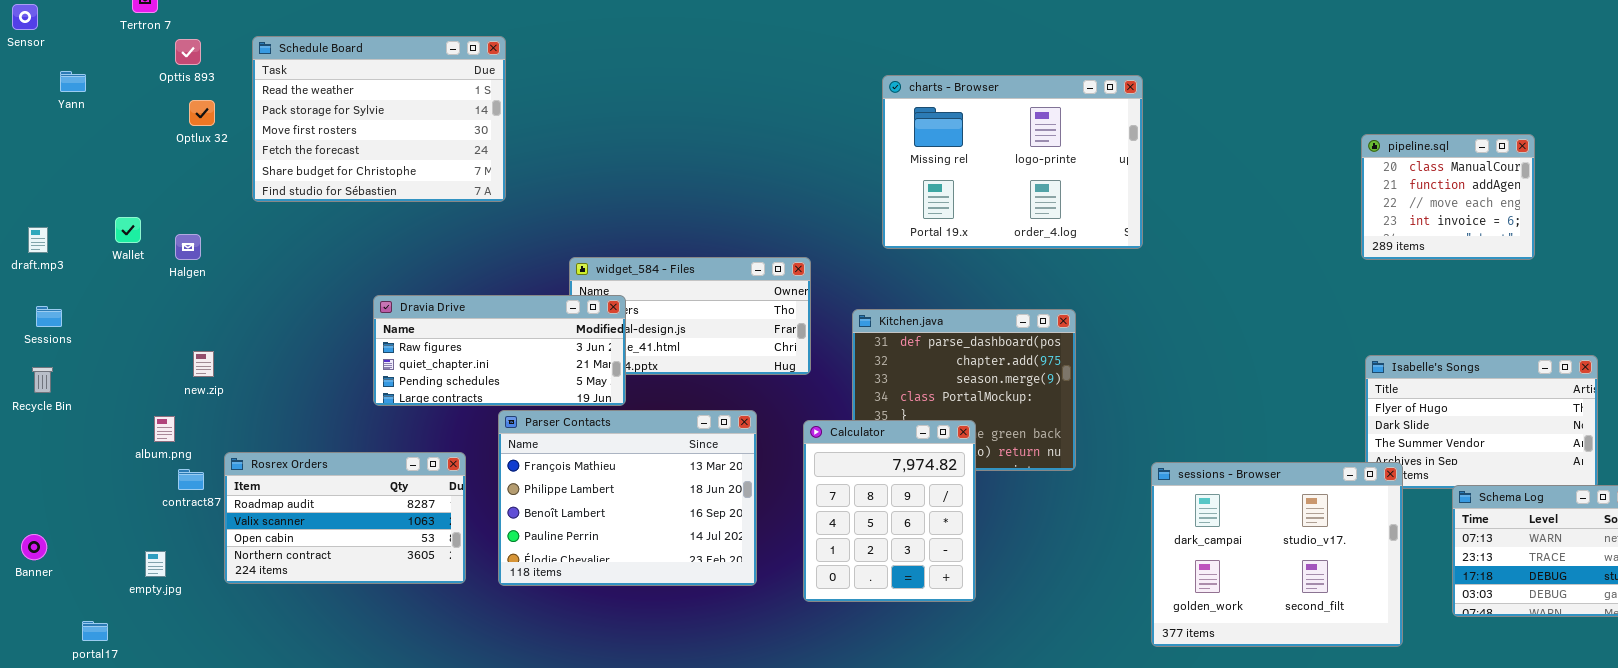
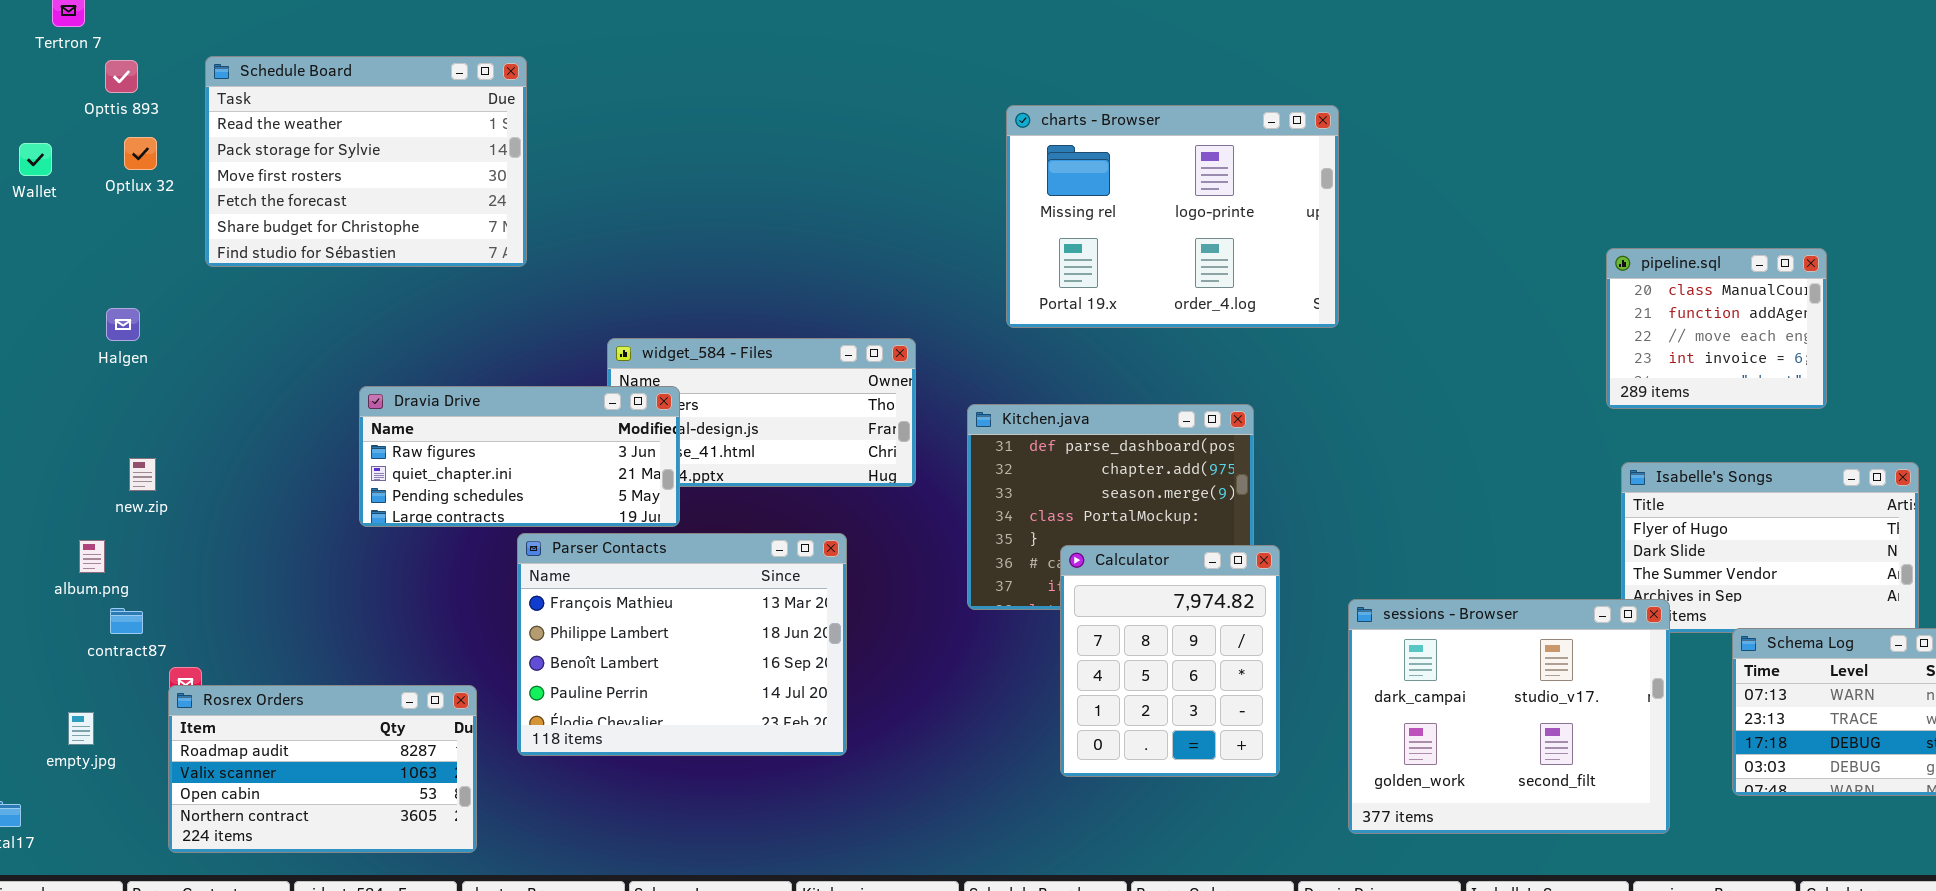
pipeline.sql: [1361,134,1535,260] -> [1606,248,1827,409], moved
Wallet: [115,217,141,243] -> [19,143,52,176], moved
Calculator: [803,420,976,602] -> [1060,545,1280,777], moved
Rosrex Orders: [224,452,466,584] -> [168,685,477,853], moved

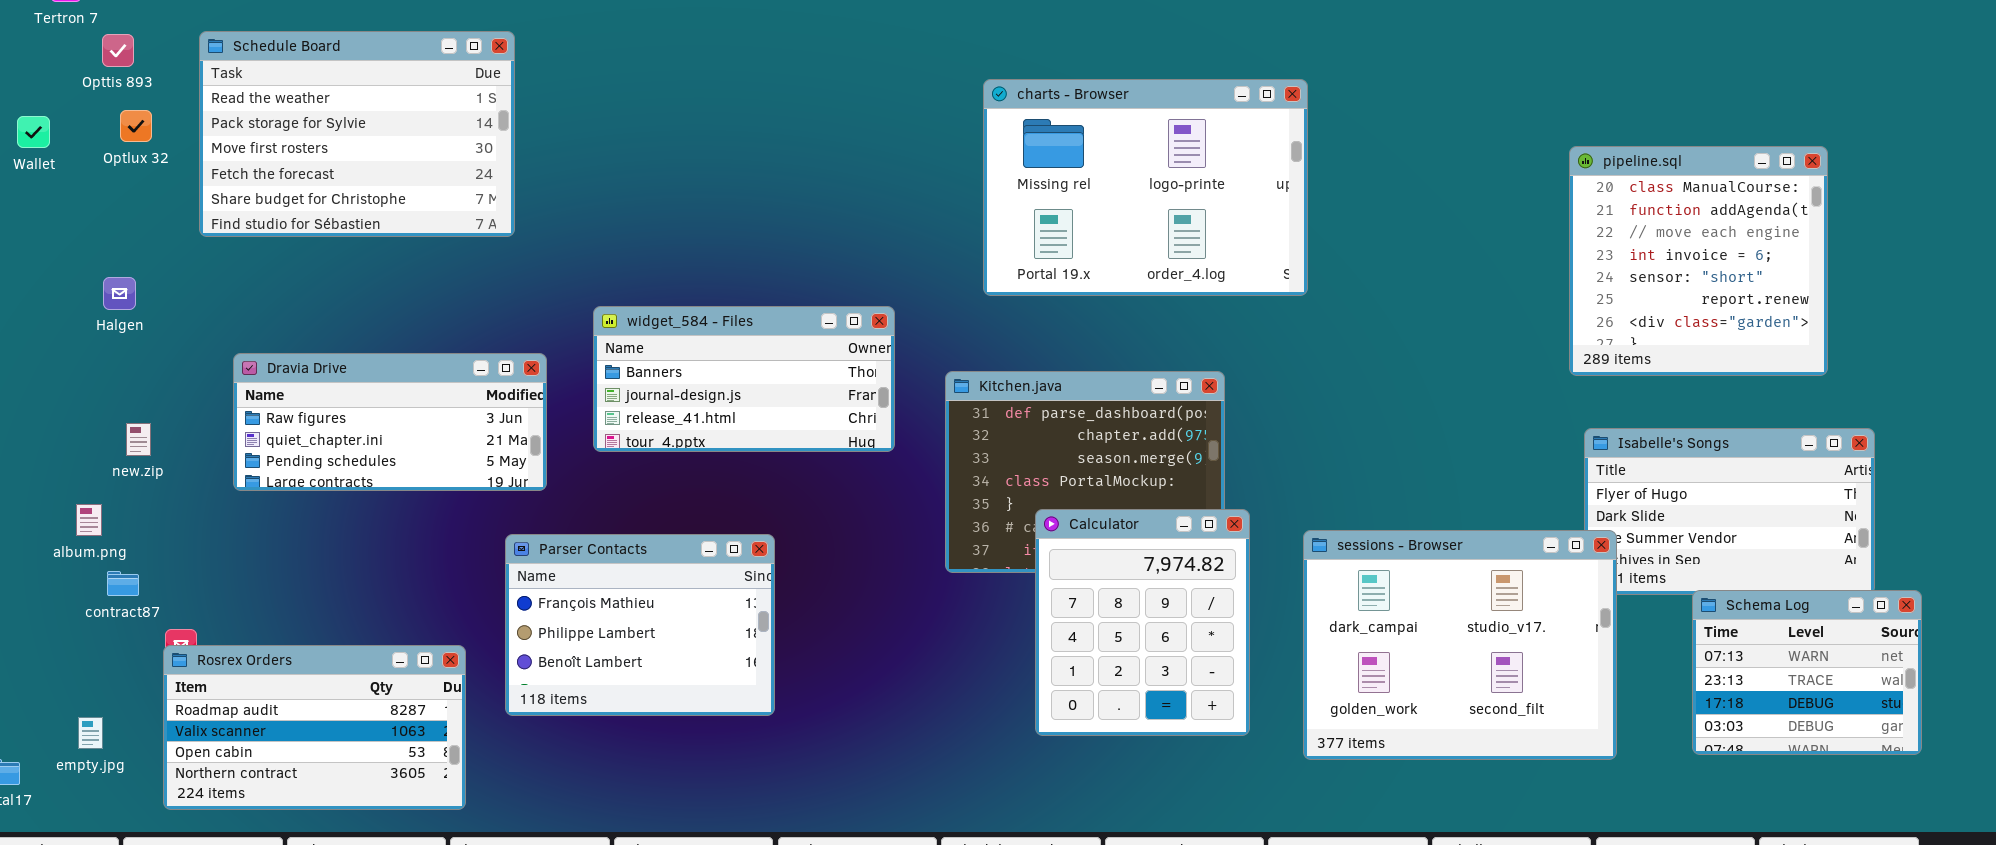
pipeline.sql: [1606,248,1827,409] -> [1569,146,1828,376], resized
Dravia Drive: [359,386,680,527] -> [233,353,547,491], moved
Parser Contacts: [517,533,847,756] -> [505,534,775,716], resized
sessions - Browser: [1348,599,1670,834] -> [1303,530,1617,760], moved
empty.jpg: [68,712,94,745] -> [78,717,103,749], moved

